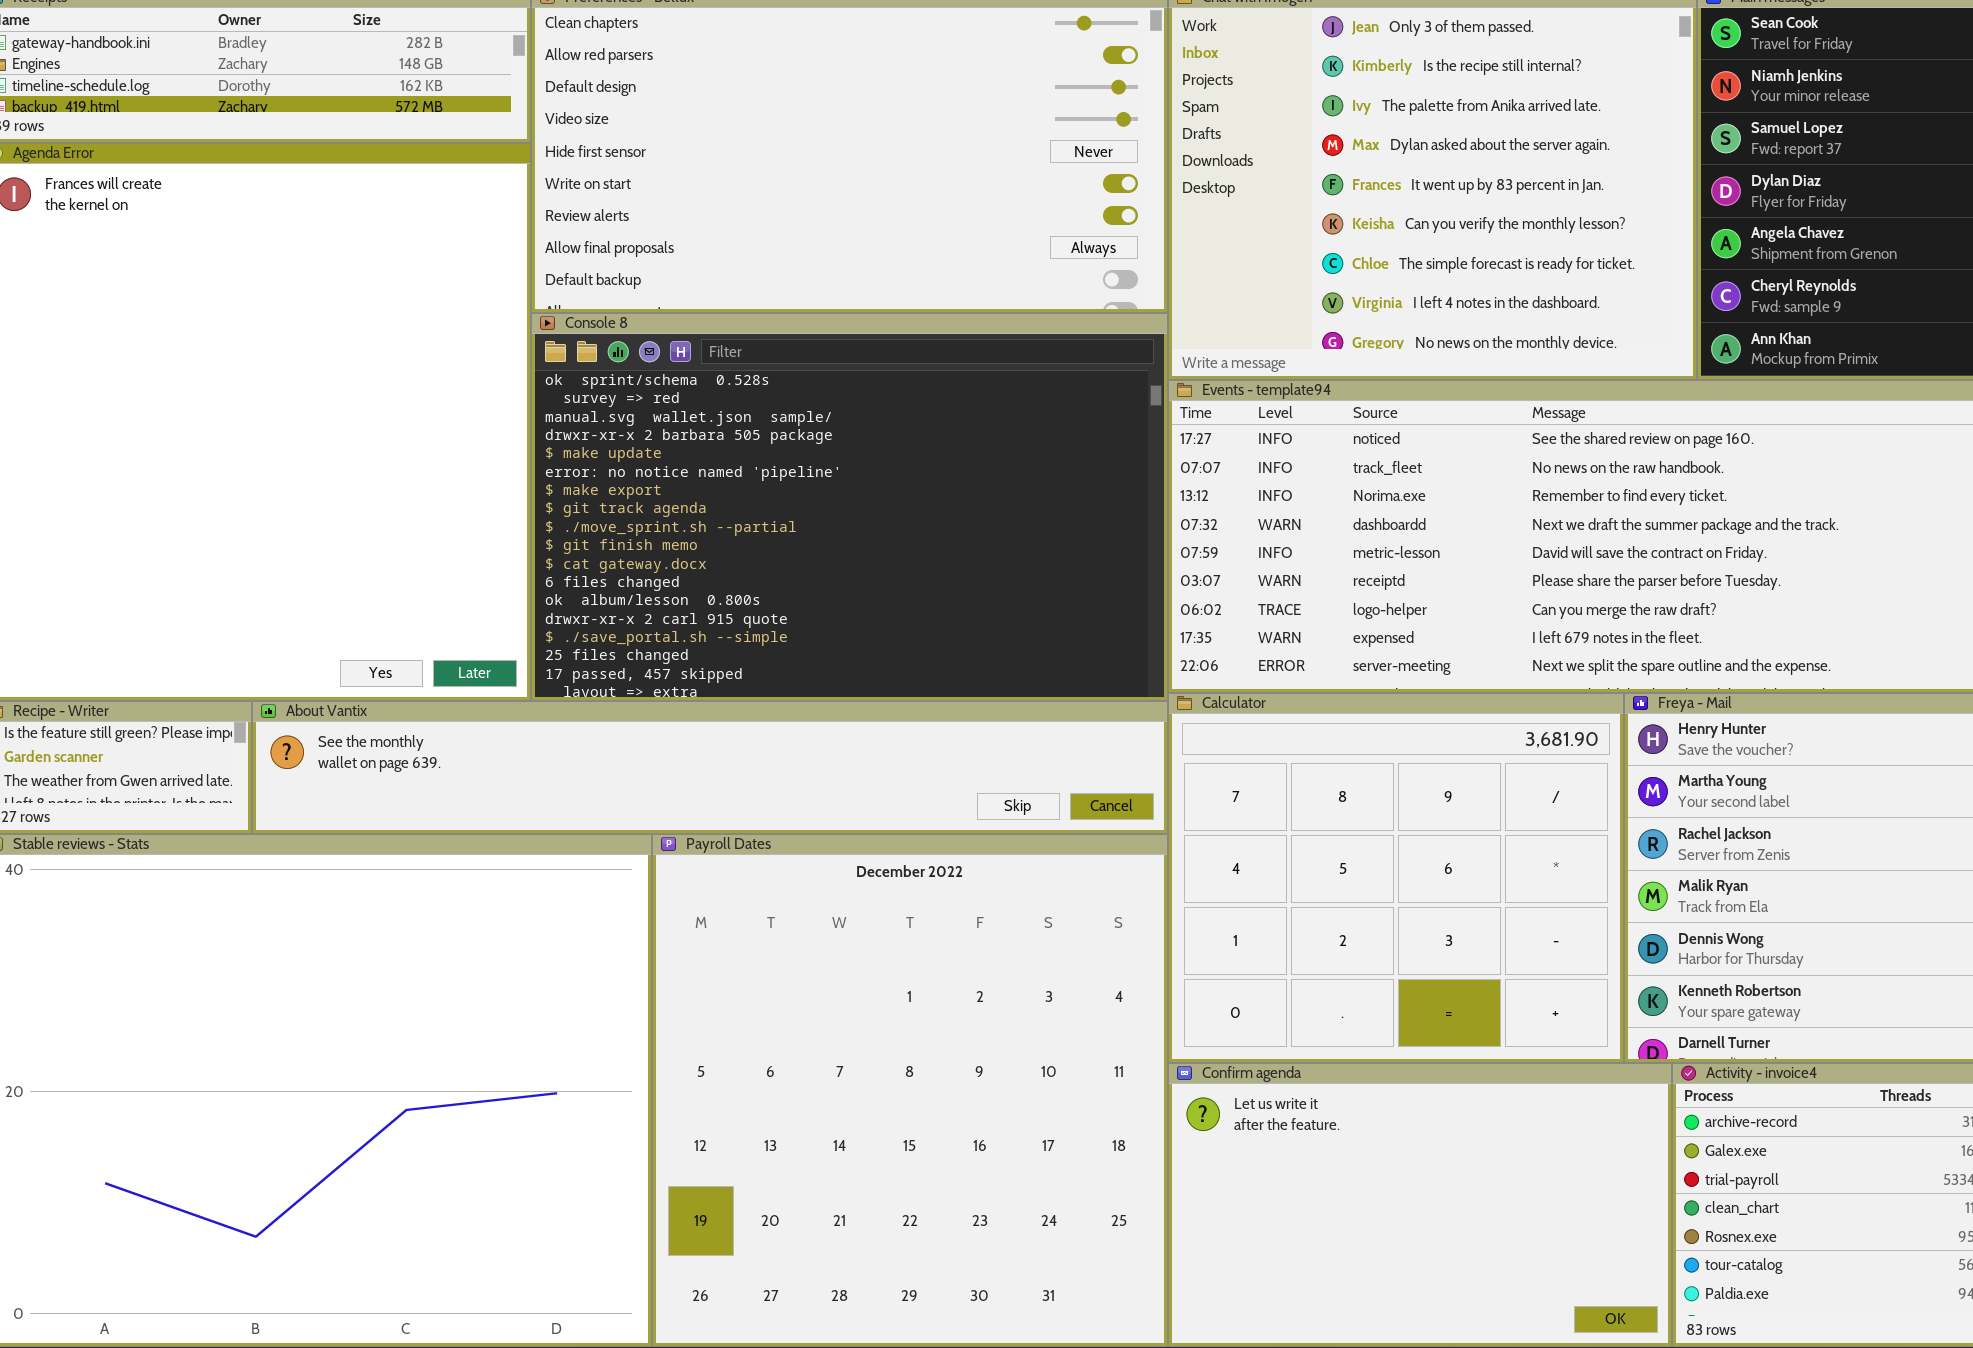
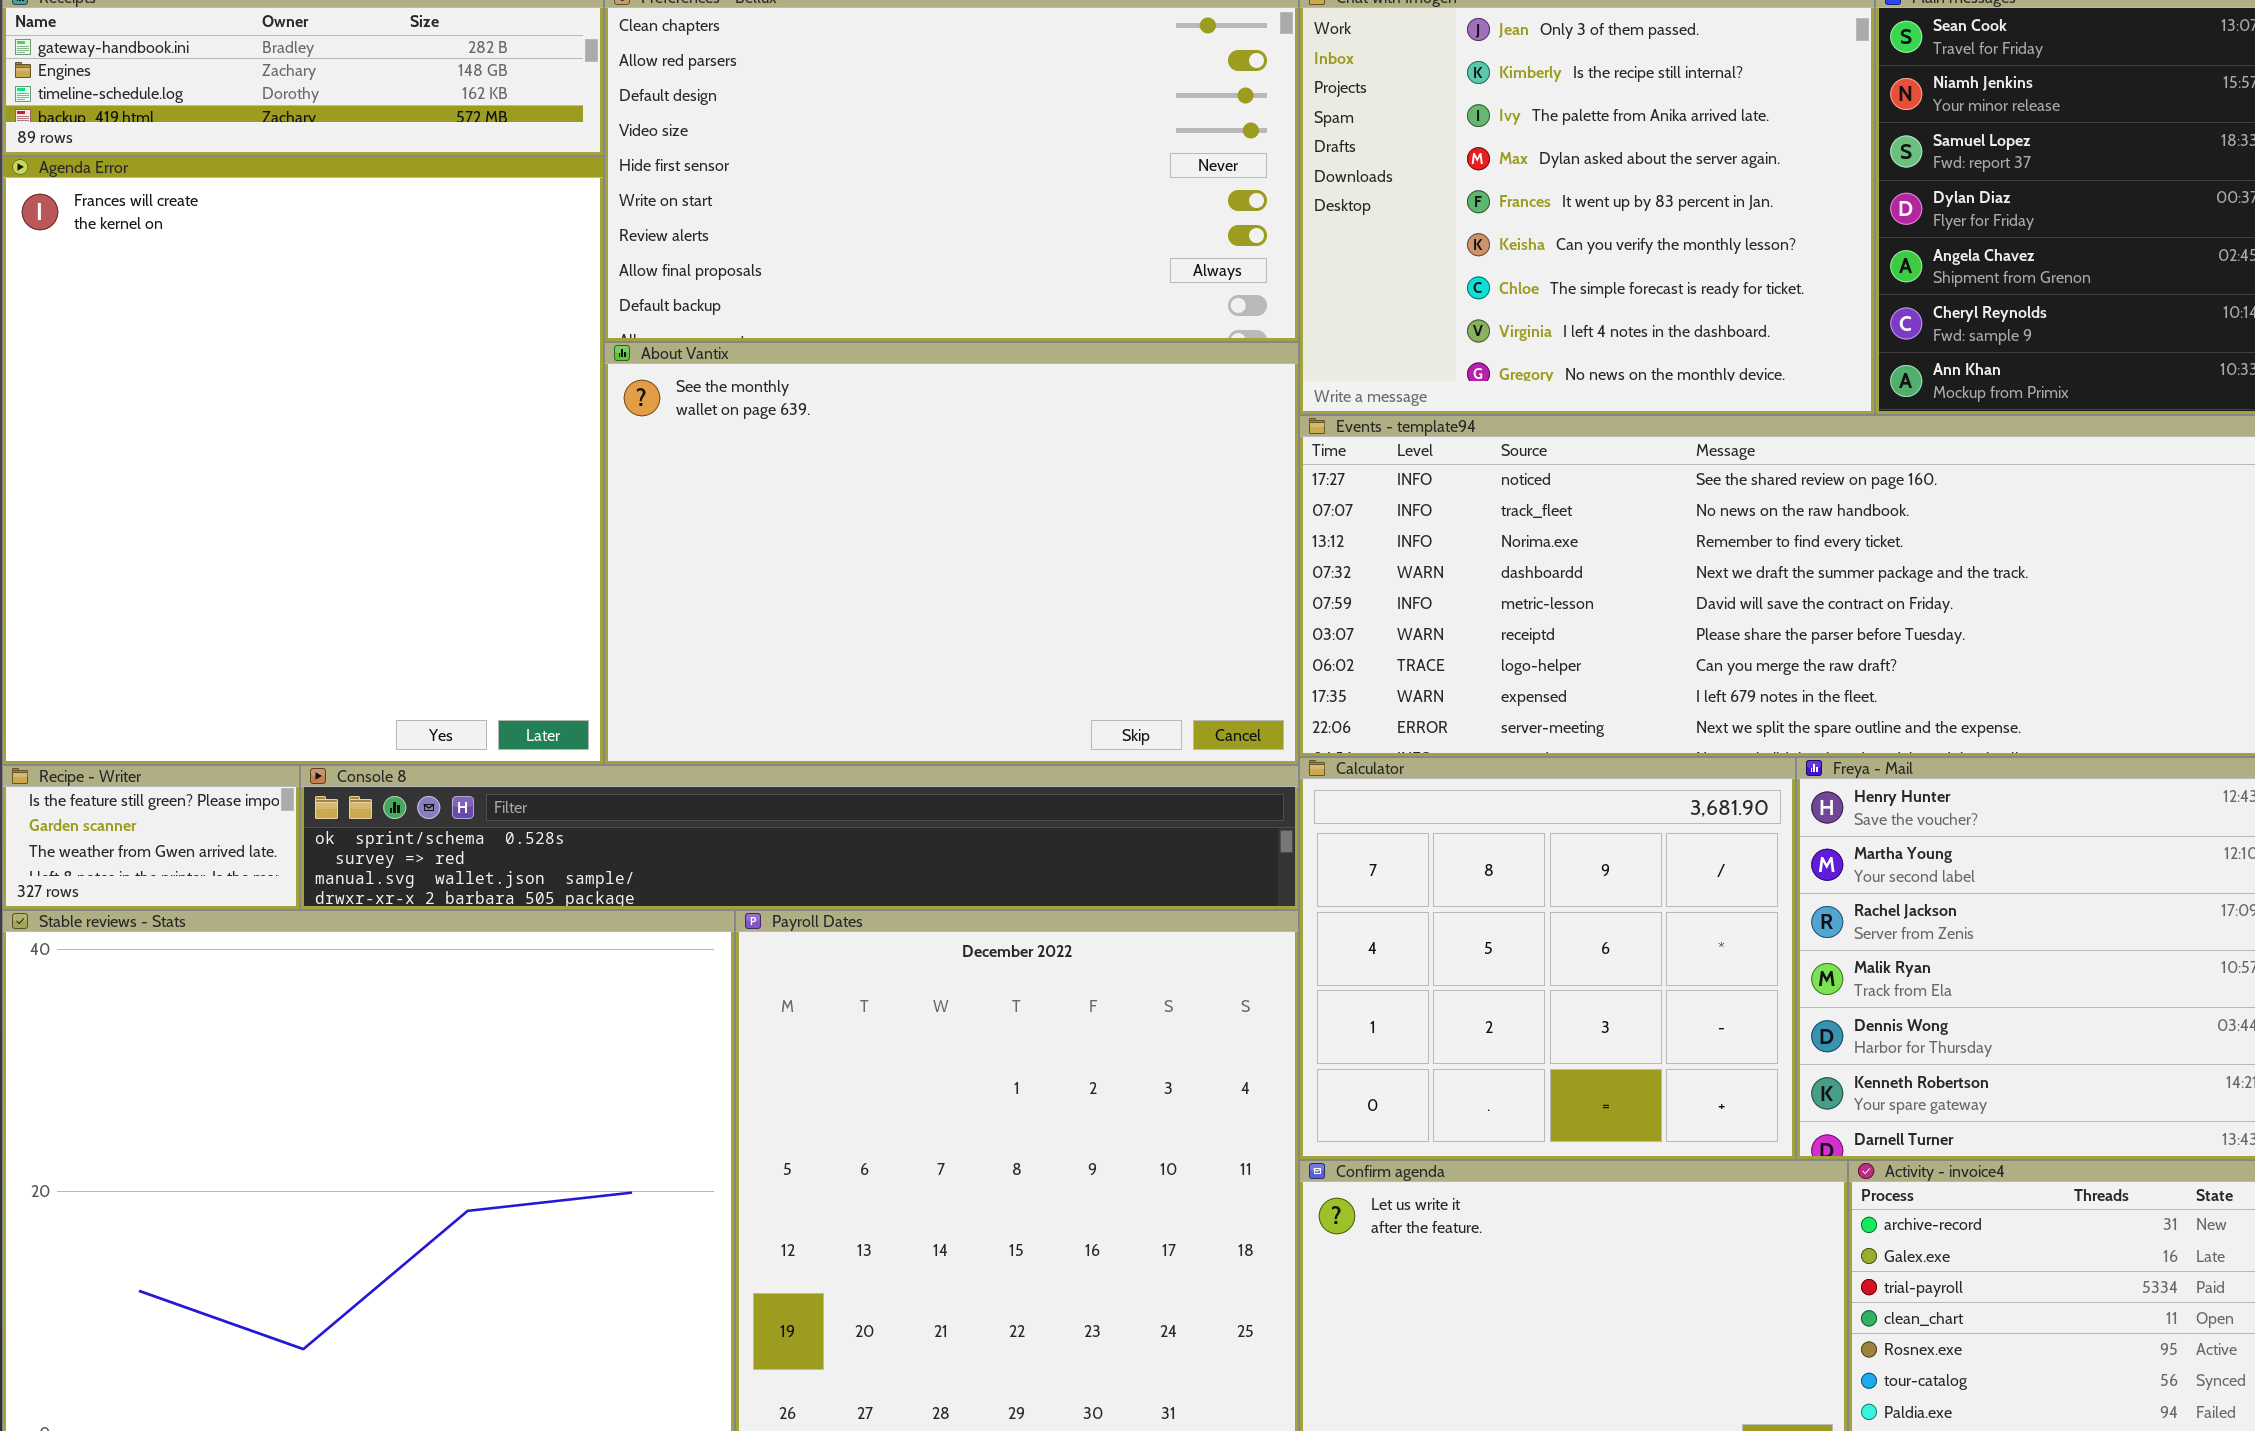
Console 8: [531,313,1168,701] -> [300,765,1299,910], moved, resized
About Vantix: [252,701,1168,834] -> [604,342,1299,765], moved, resized

